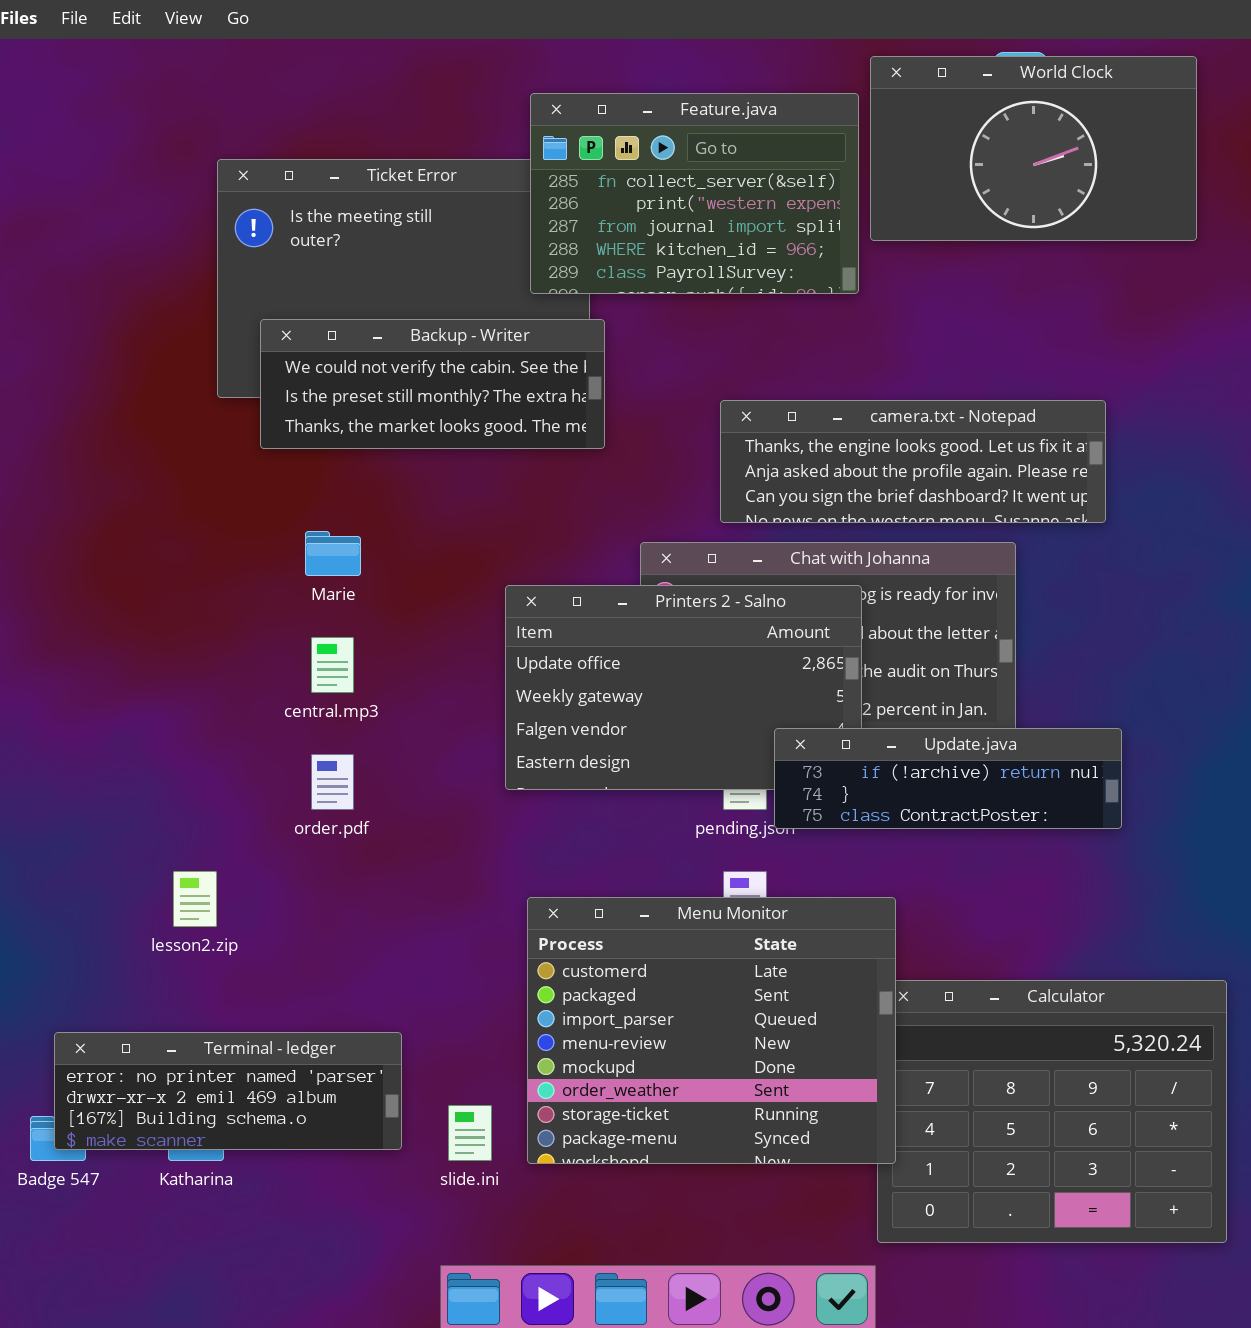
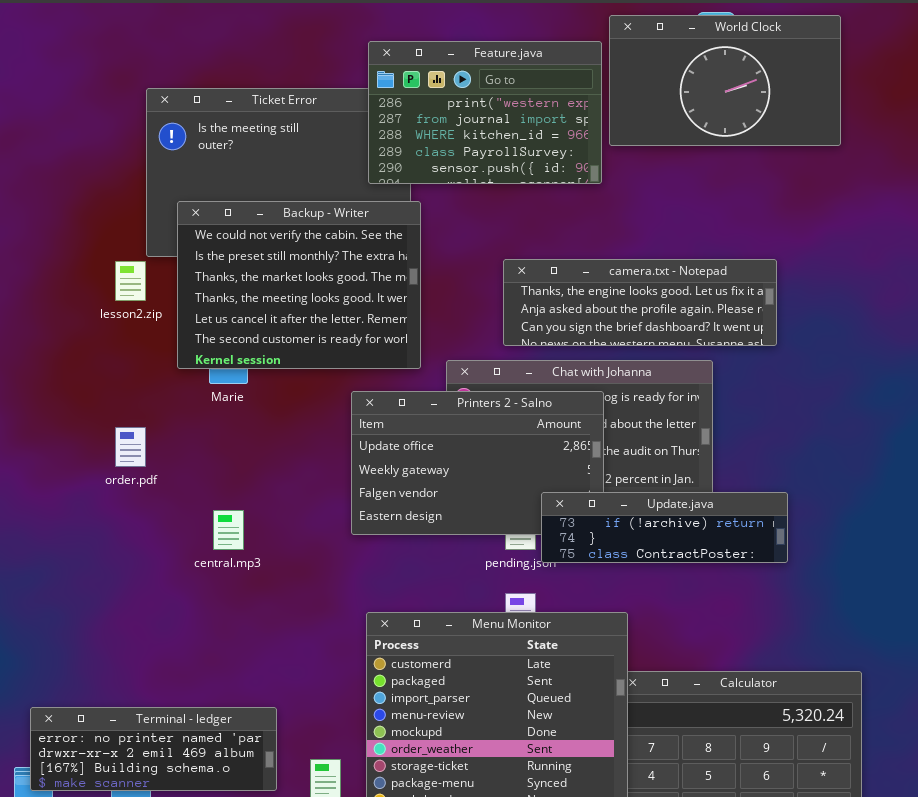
Feature.java: [530,93,859,294] -> [368,41,602,184], scrolled down 1 row
Backup - Writer: [260,319,605,449] -> [177,201,421,369], resized
central.mp3: [311,637,354,693] -> [213,510,244,550], moved
order.pdf: [311,754,354,810] -> [115,427,146,467], moved
lesson2.zip: [173,871,217,927] -> [115,261,146,301], moved

